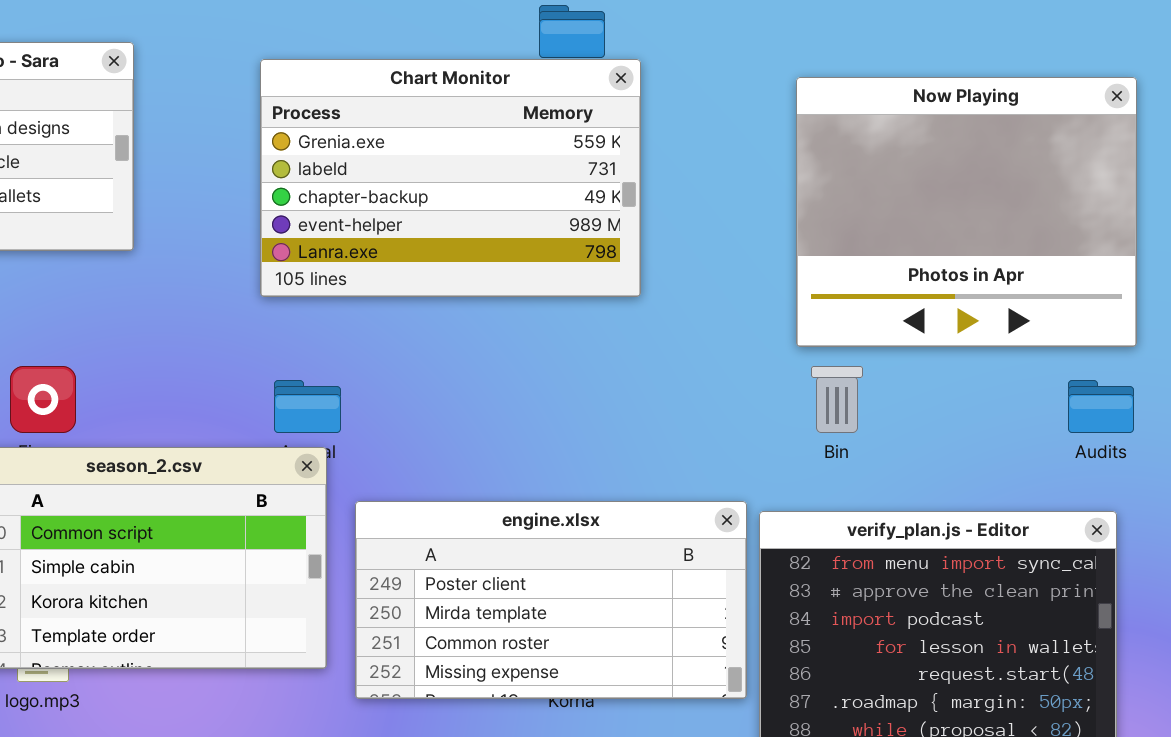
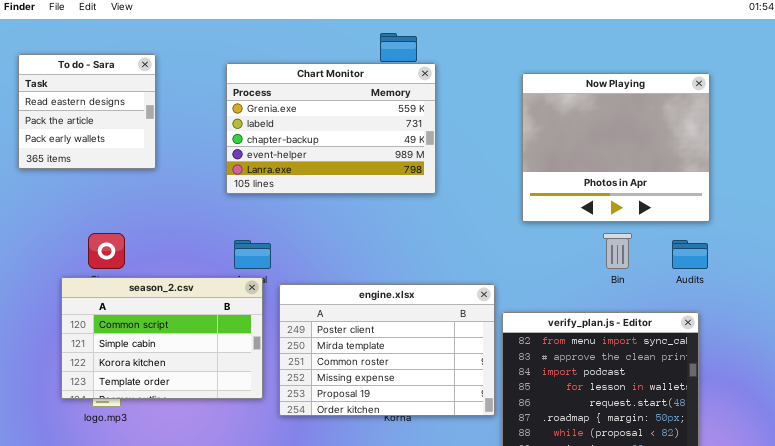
Bin: [811,366,863,433] -> [603,233,632,269], moved
engine.xlsx: [355,501,747,699] -> [279,284,495,416], resized

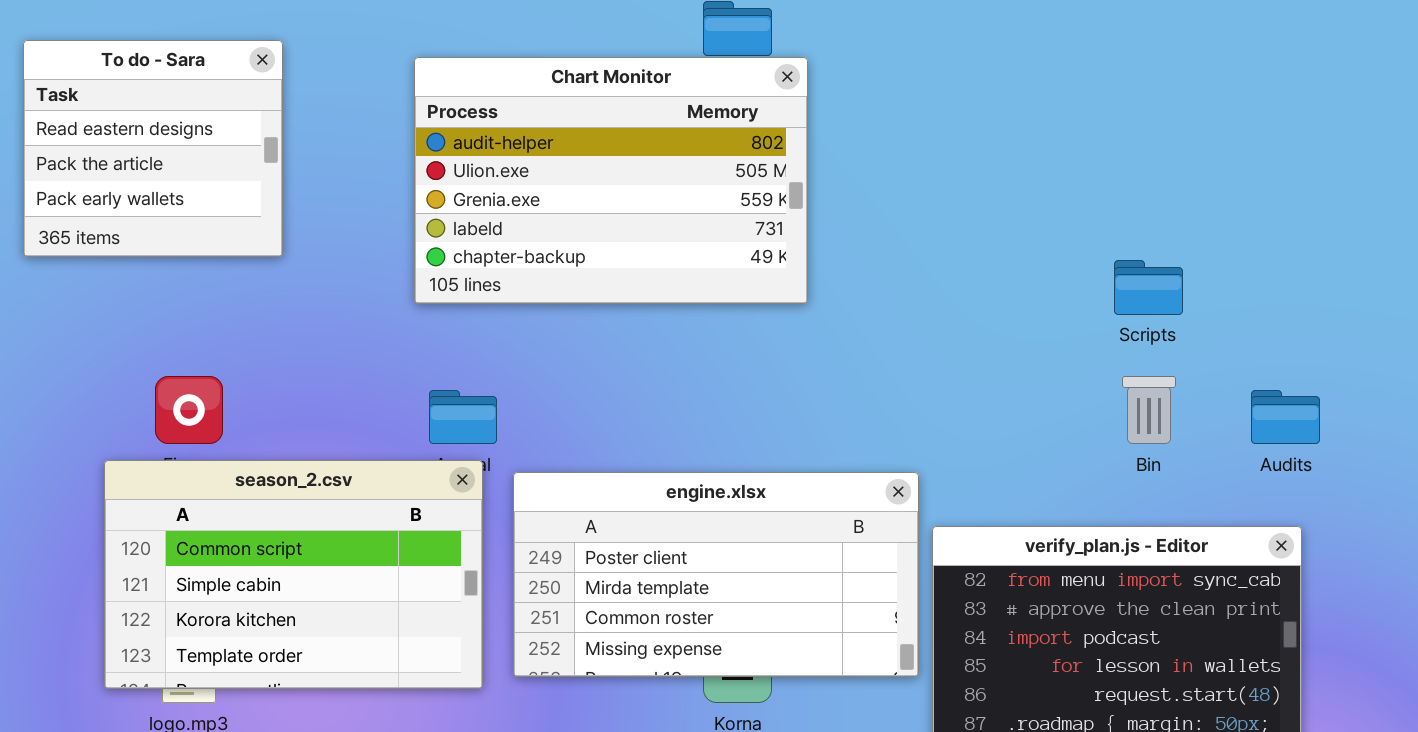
Chart Monitor: [226,63,436,194] -> [414,57,808,304], scrolled up 2 rows
Now Playing: [522,73,710,222] -> none, closed
engine.xlsx: [279,284,495,416] -> [513,472,919,677], resized

